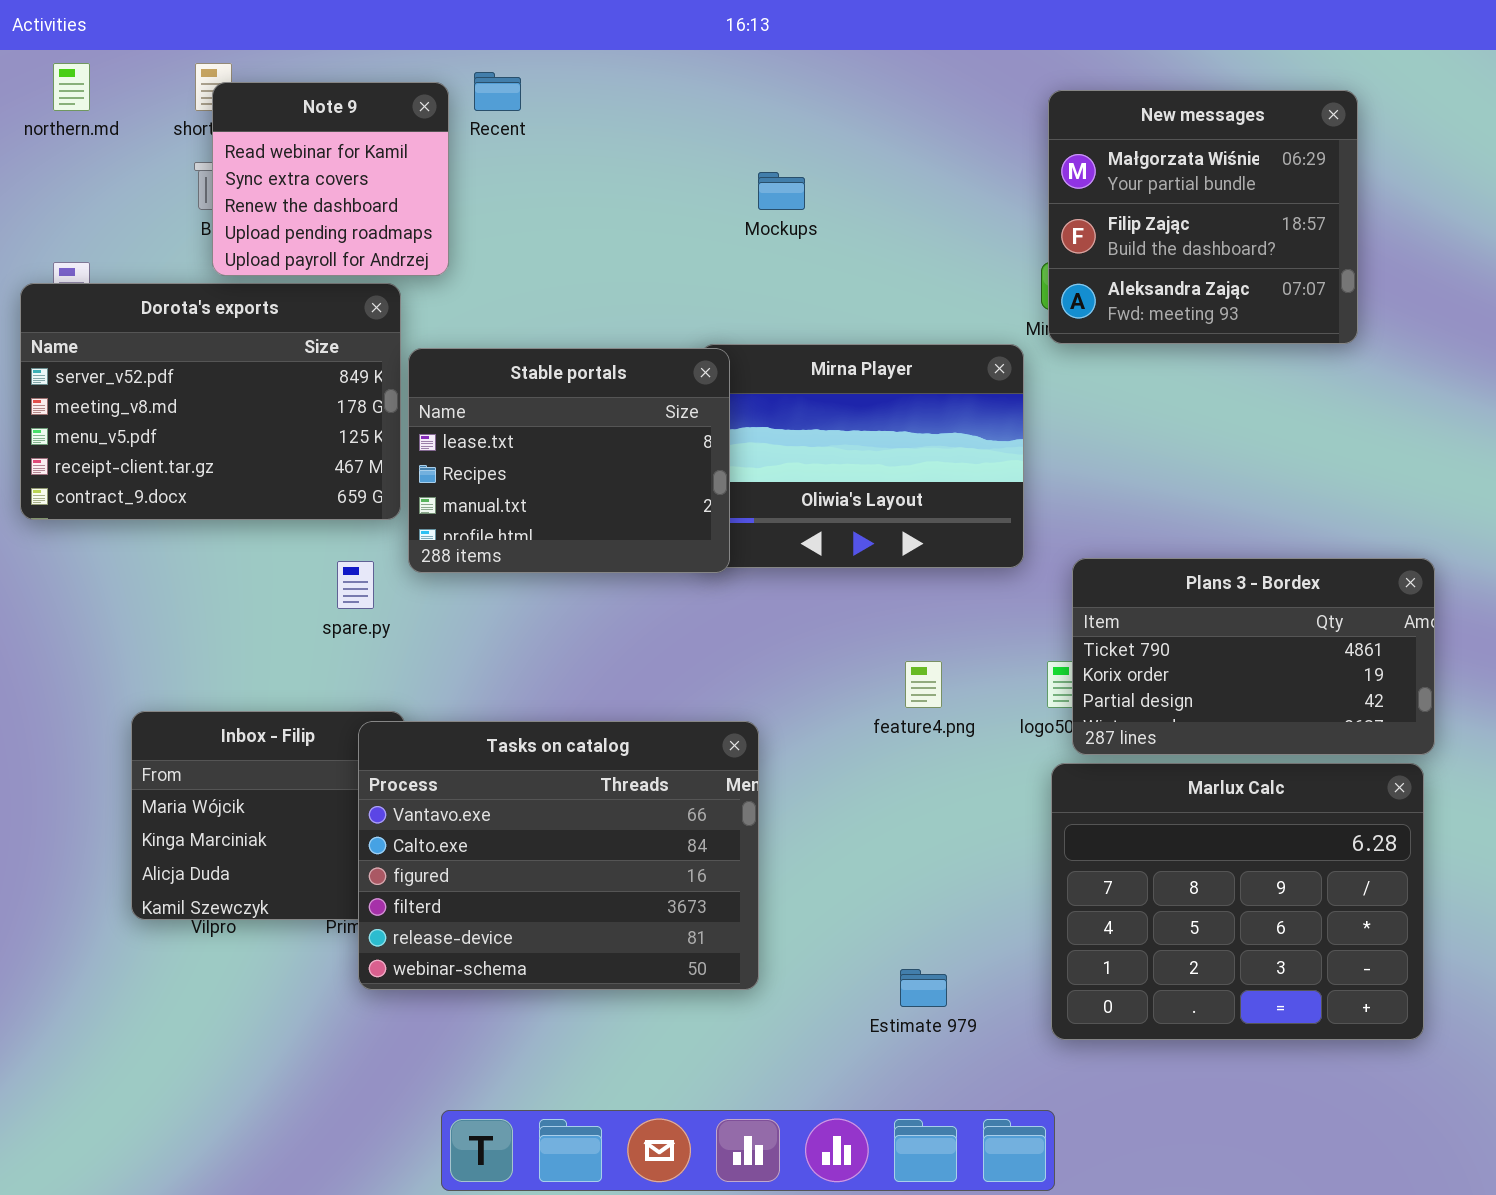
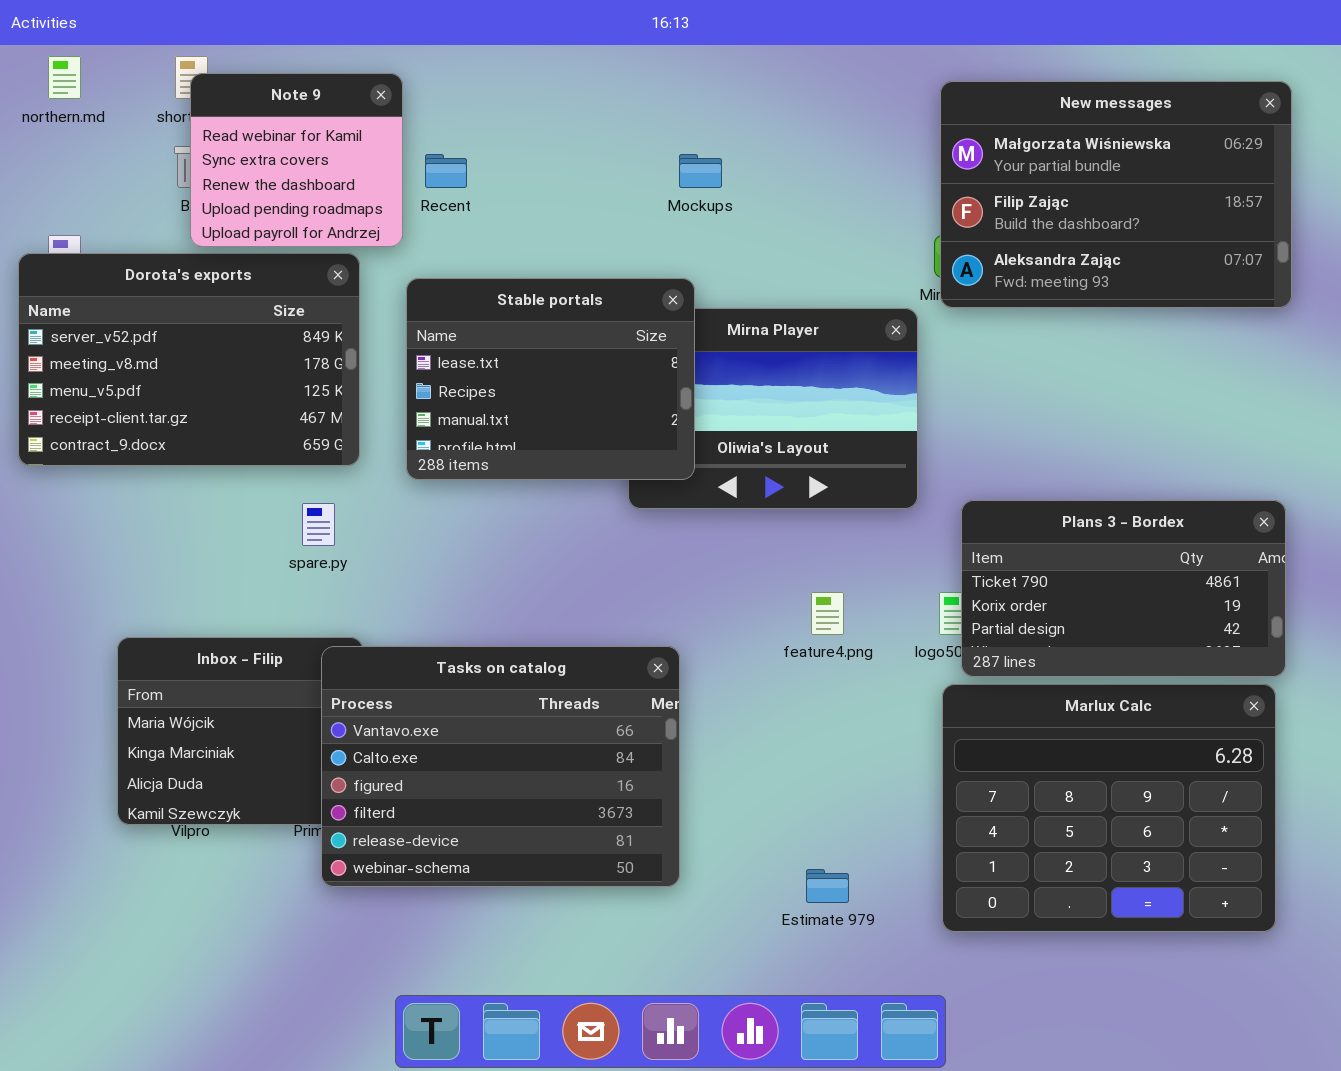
Recent: [474,72,521,111] -> [425,154,467,188], moved
New messages: [1048,90,1358,344] -> [940,81,1292,308], resized
Stable portals: [408,348,730,573] -> [406,278,695,480], moved

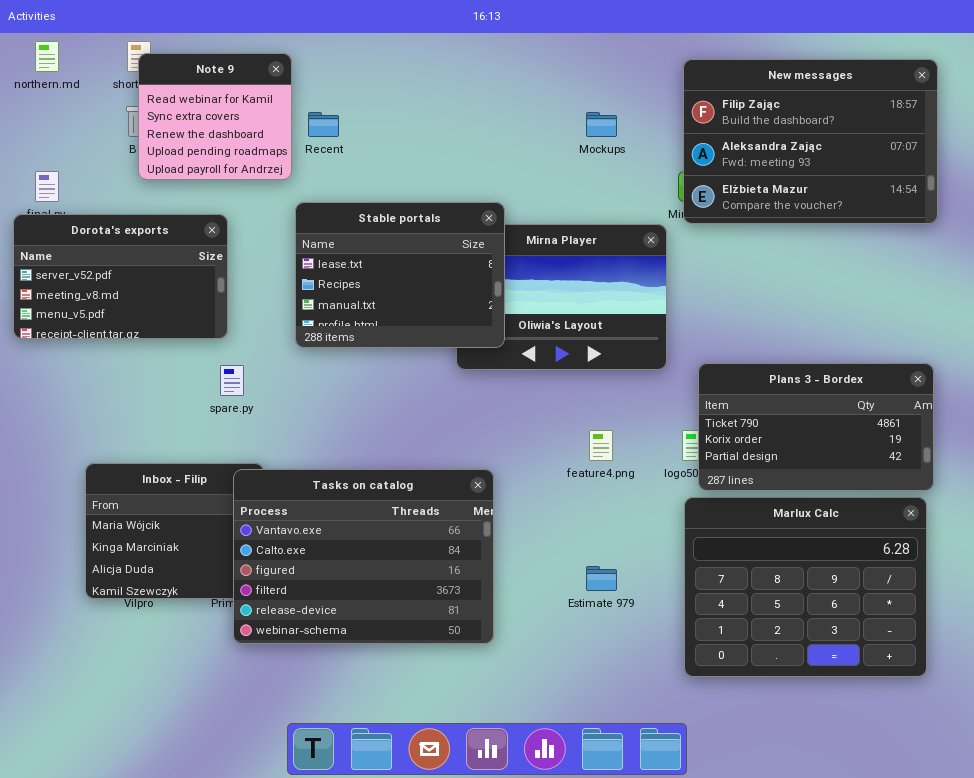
New messages: [940,81,1292,308] -> [683,59,938,224], scrolled down 1 row
Mockups: [679,154,722,188] -> [586,112,617,137], moved
Dorota's exports: [18,253,360,466] -> [13,214,228,339], resized
Estimate 979: [806,869,849,903] -> [586,566,617,591], moved

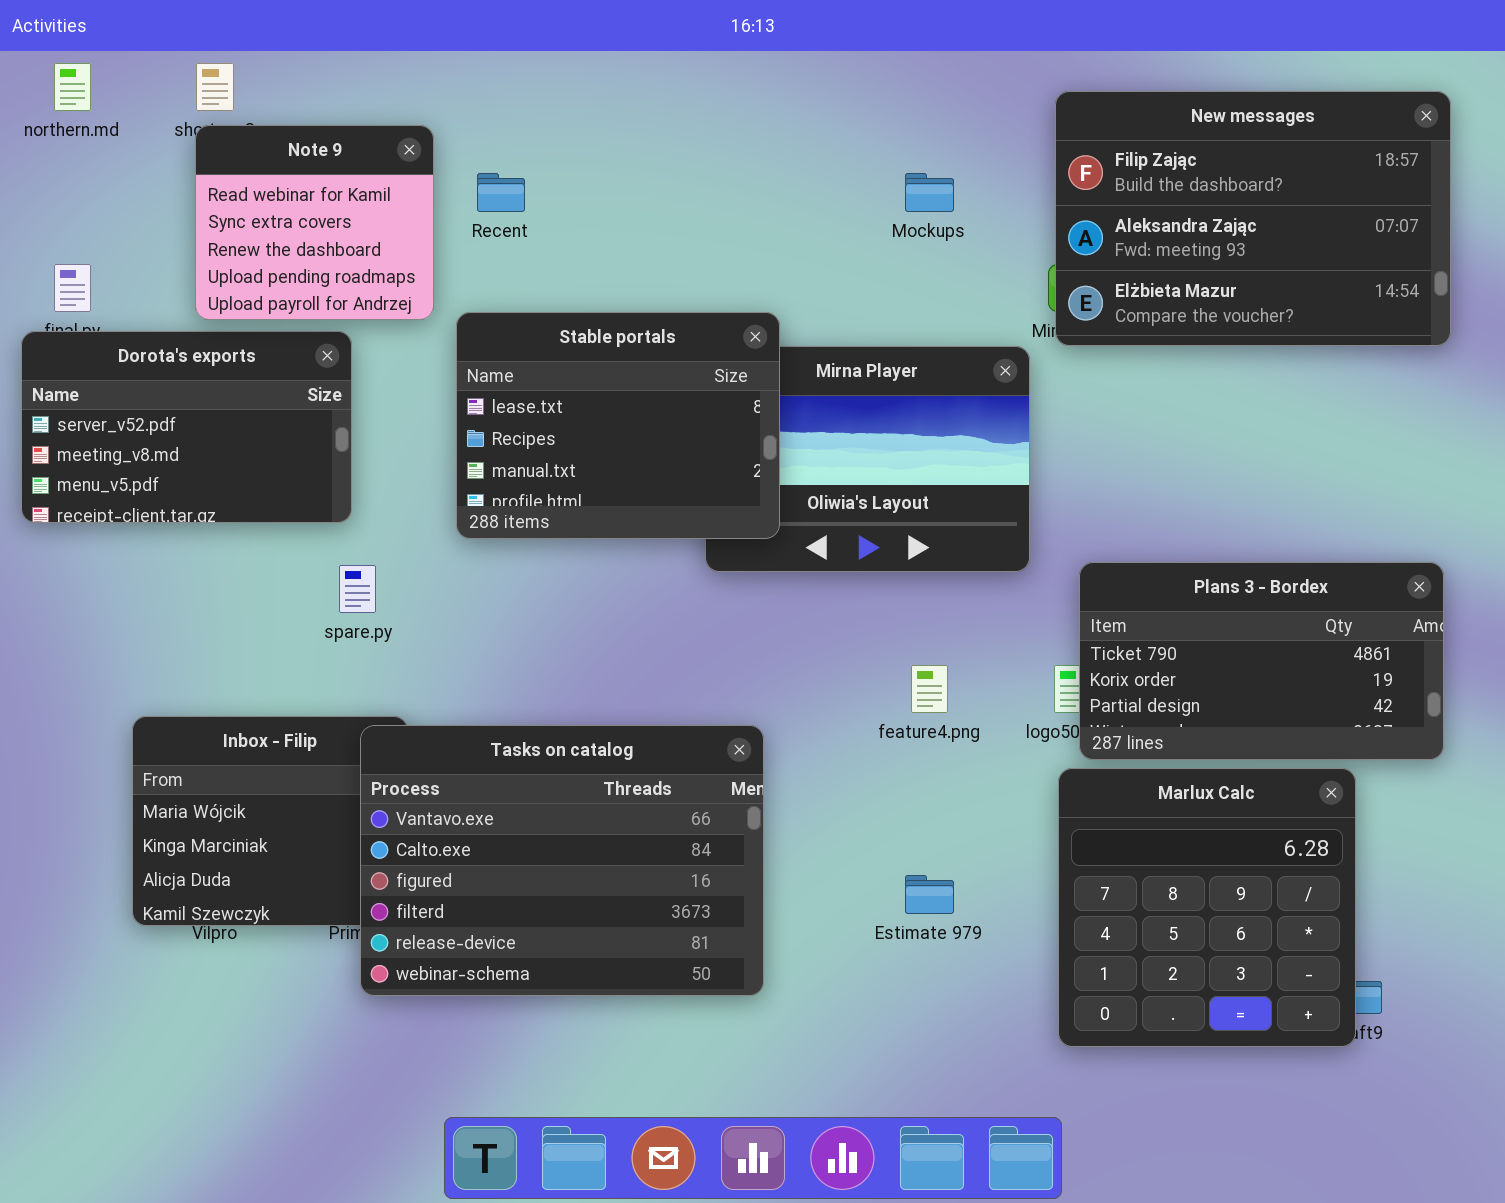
Note 9: [138,53,292,180] -> [195,125,434,320], moved
Marlux Calc: [684,497,927,677] -> [1058,768,1356,1047], resized

